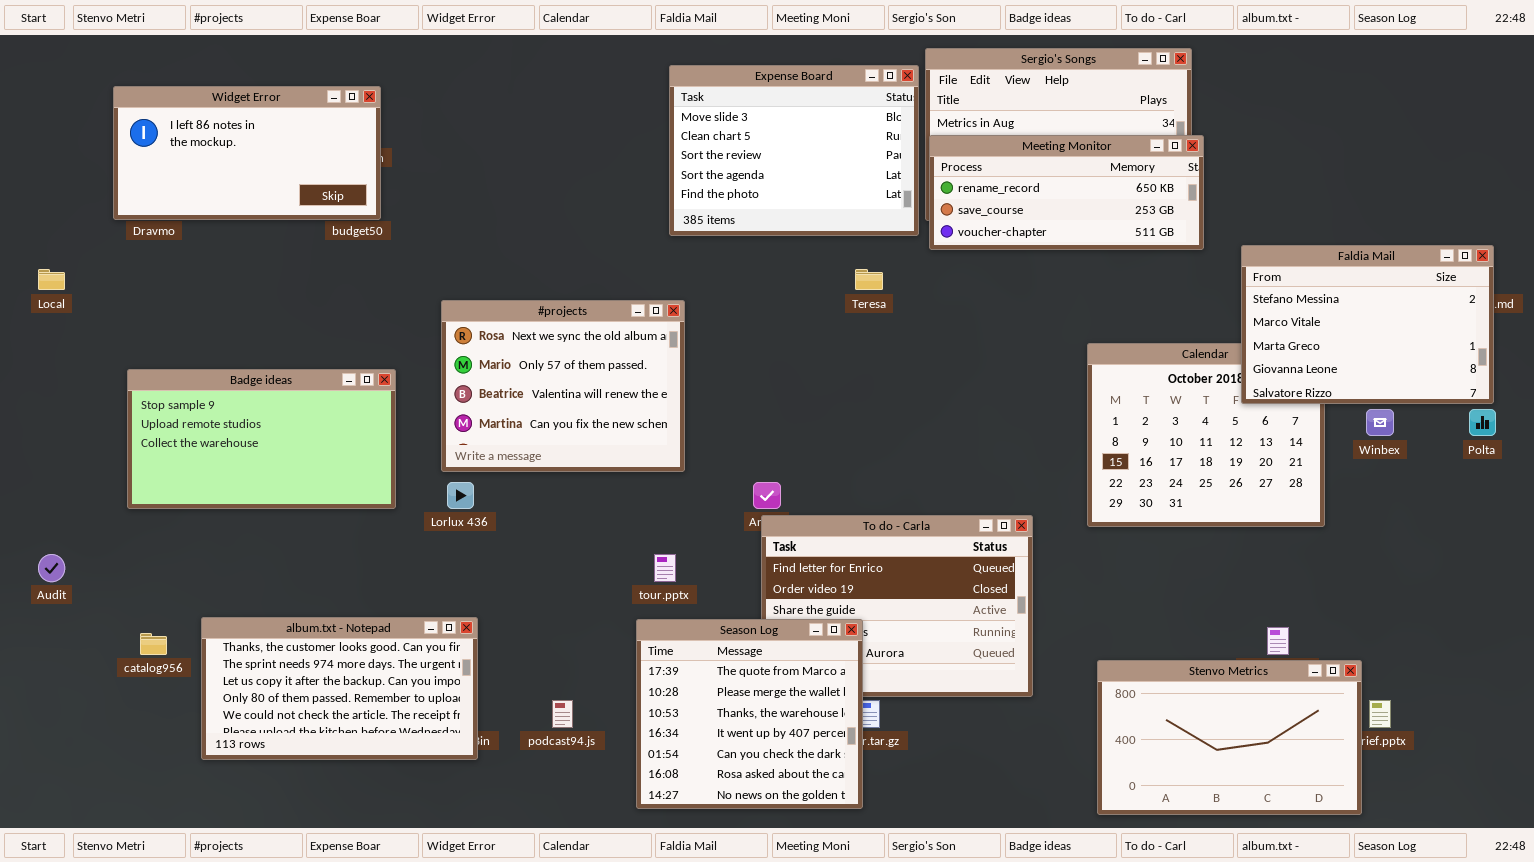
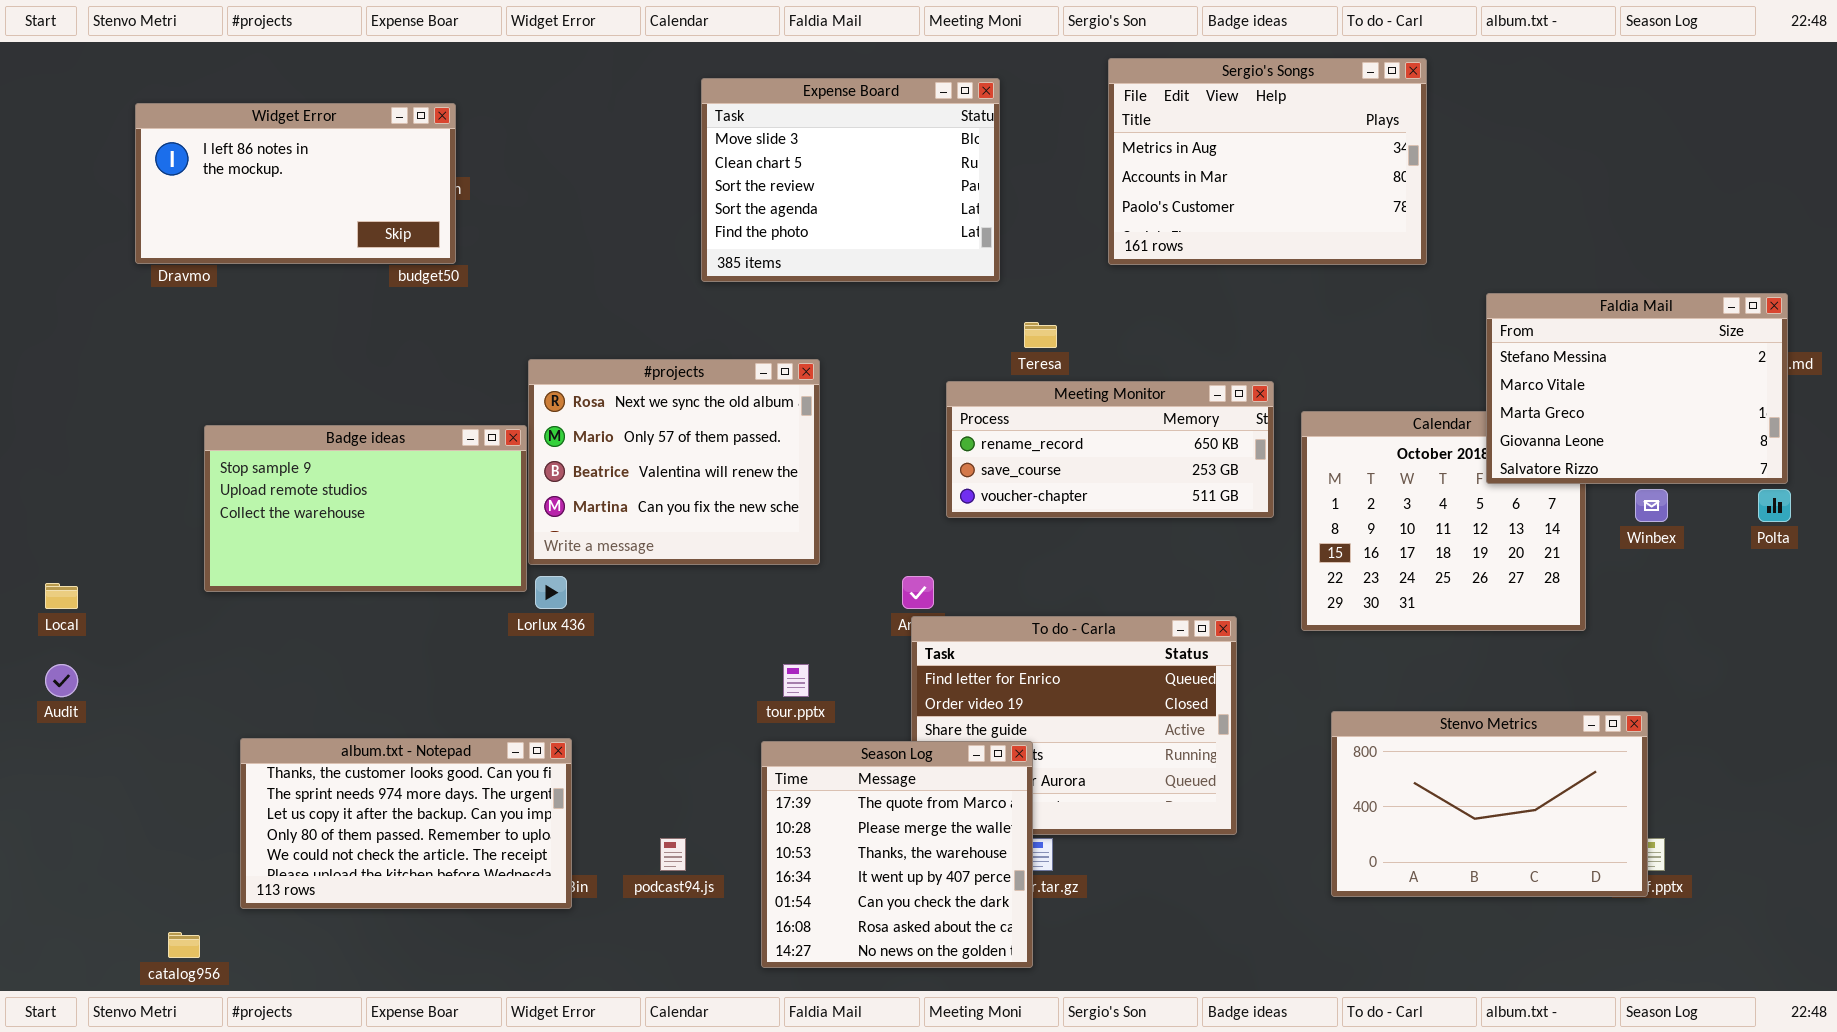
Expense Board: [669,65,919,236] -> [701,78,1000,282], moved
Meeting Monitor: [929,135,1204,250] -> [946,381,1274,518], moved
Local: [38,269,65,290] -> [45,583,78,609], moved
Badge ideas: [127,369,396,509] -> [204,425,527,592], moved
catalog956: [140,633,167,655] -> [168,932,200,958], moved
Stenvo Metrics: [1097,660,1362,815] -> [1331,711,1648,897], moved

